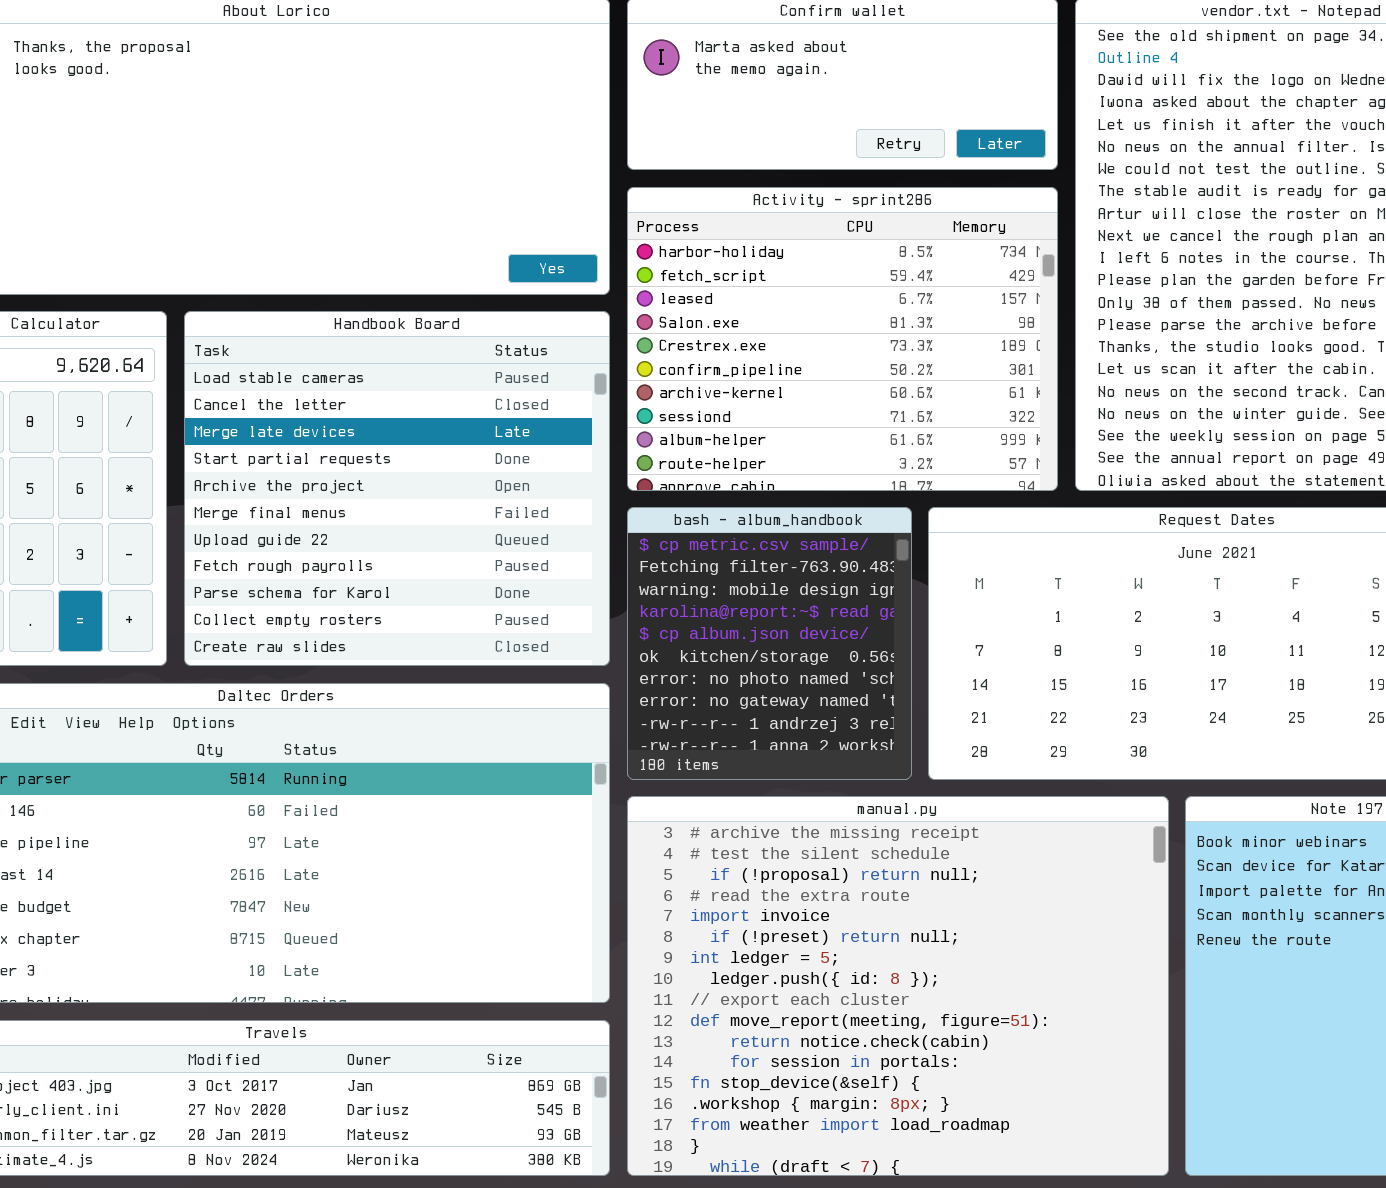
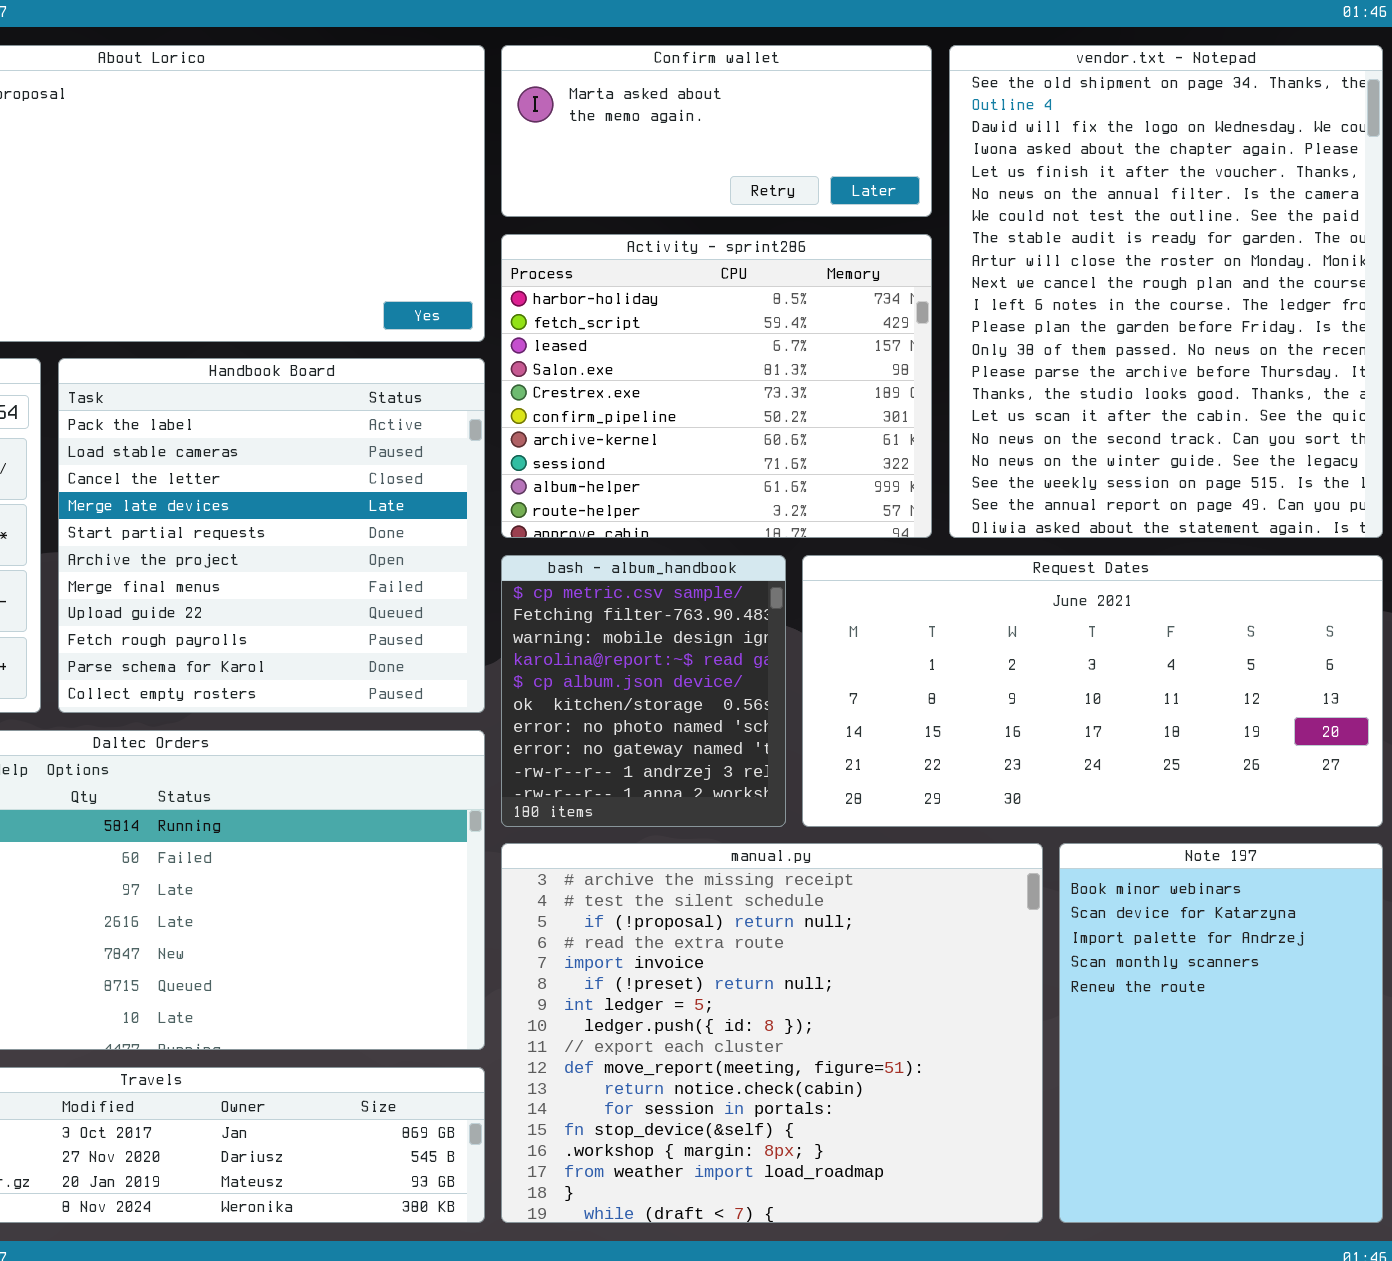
Handbook Board: [184,311,610,666] -> [58,358,485,713], scrolled up 1 row

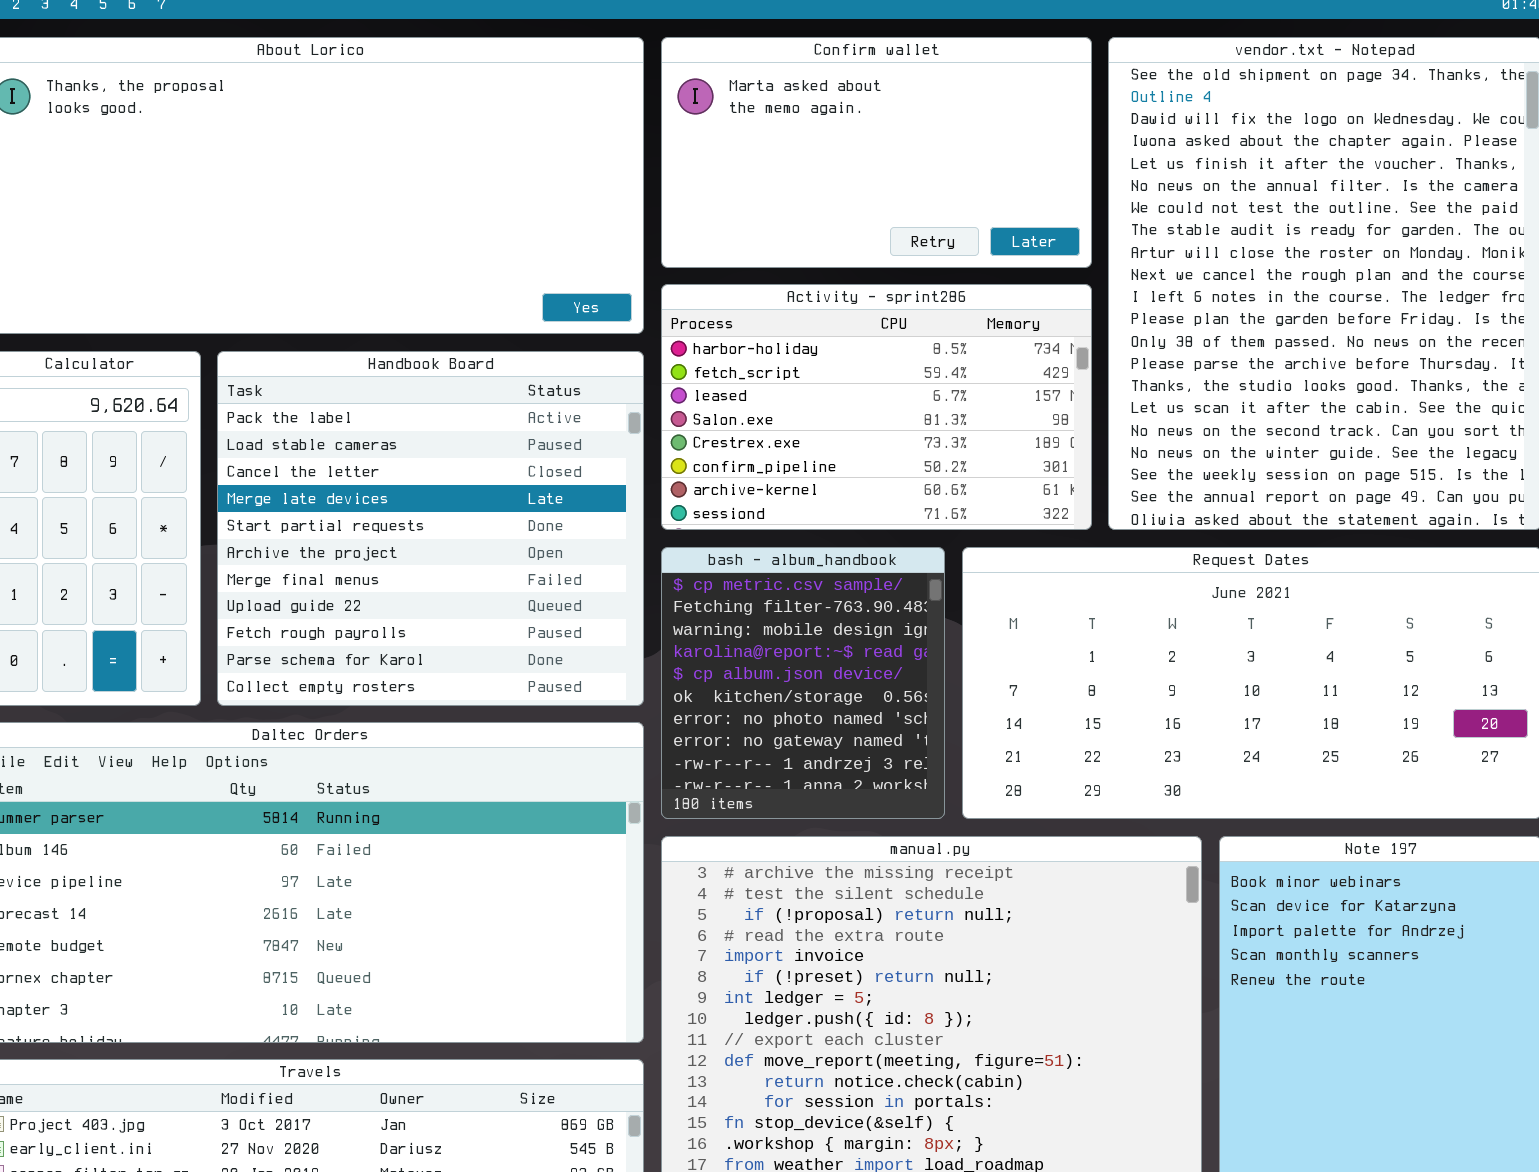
Confirm wallet: [501,45,932,217] -> [661,37,1092,268], resized
Activity - sprint286: [501,234,932,538] -> [661,284,1092,530], resized

